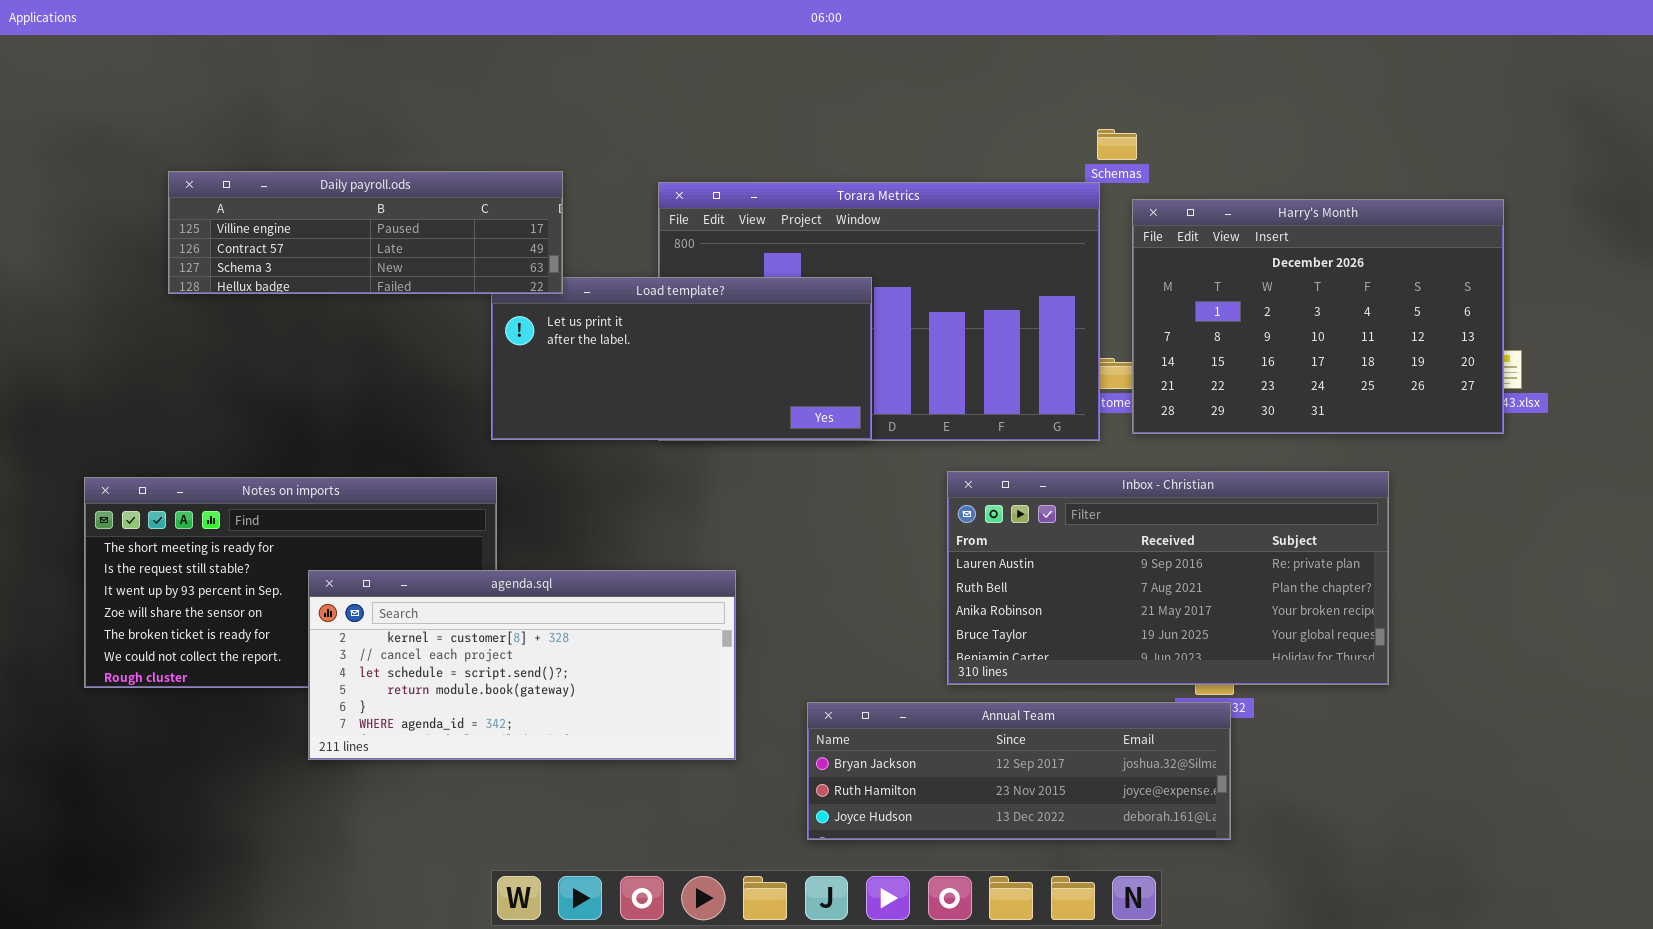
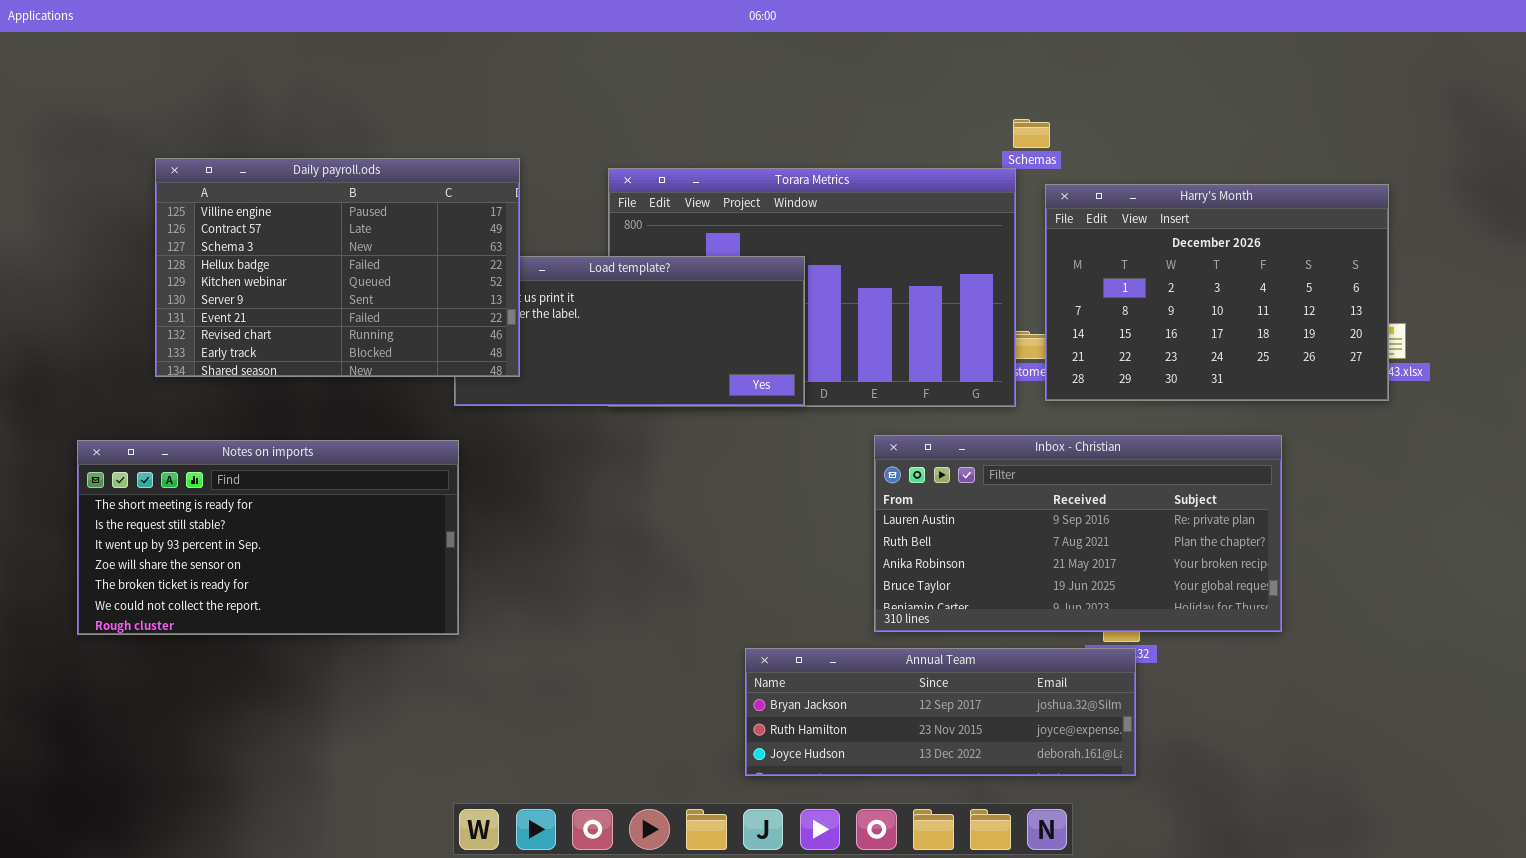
Daily payroll.ods: [168,171,563,294] -> [155,158,520,377], resized
agenda.sql: [308,570,736,760] -> none, closed

